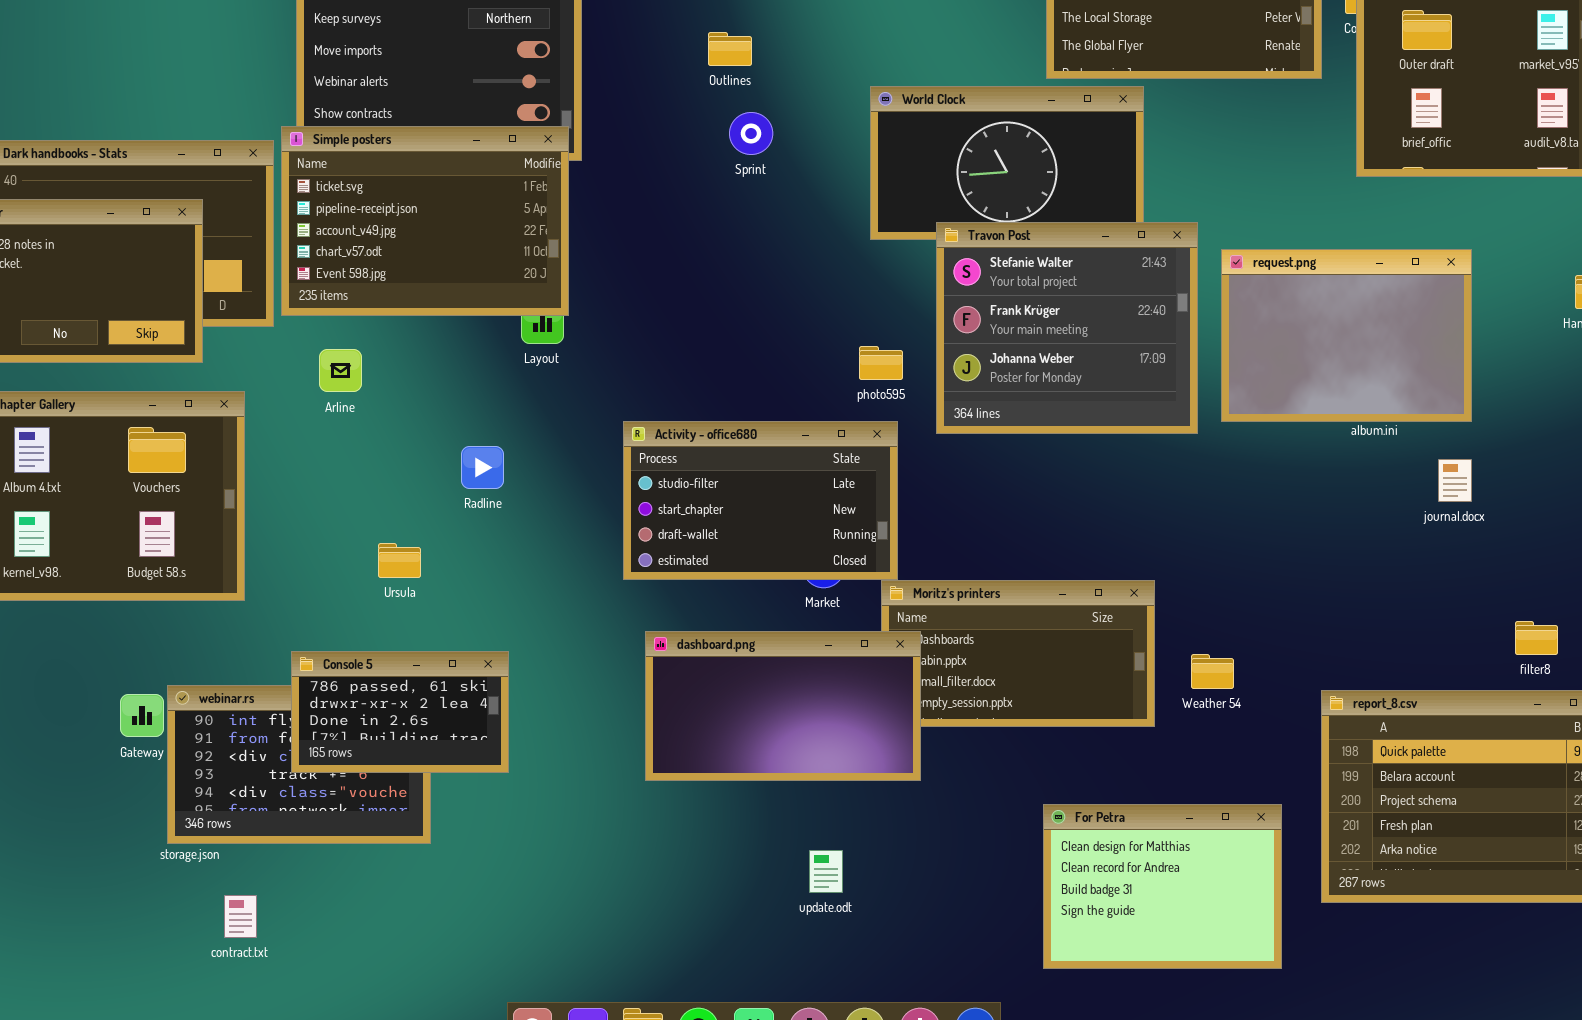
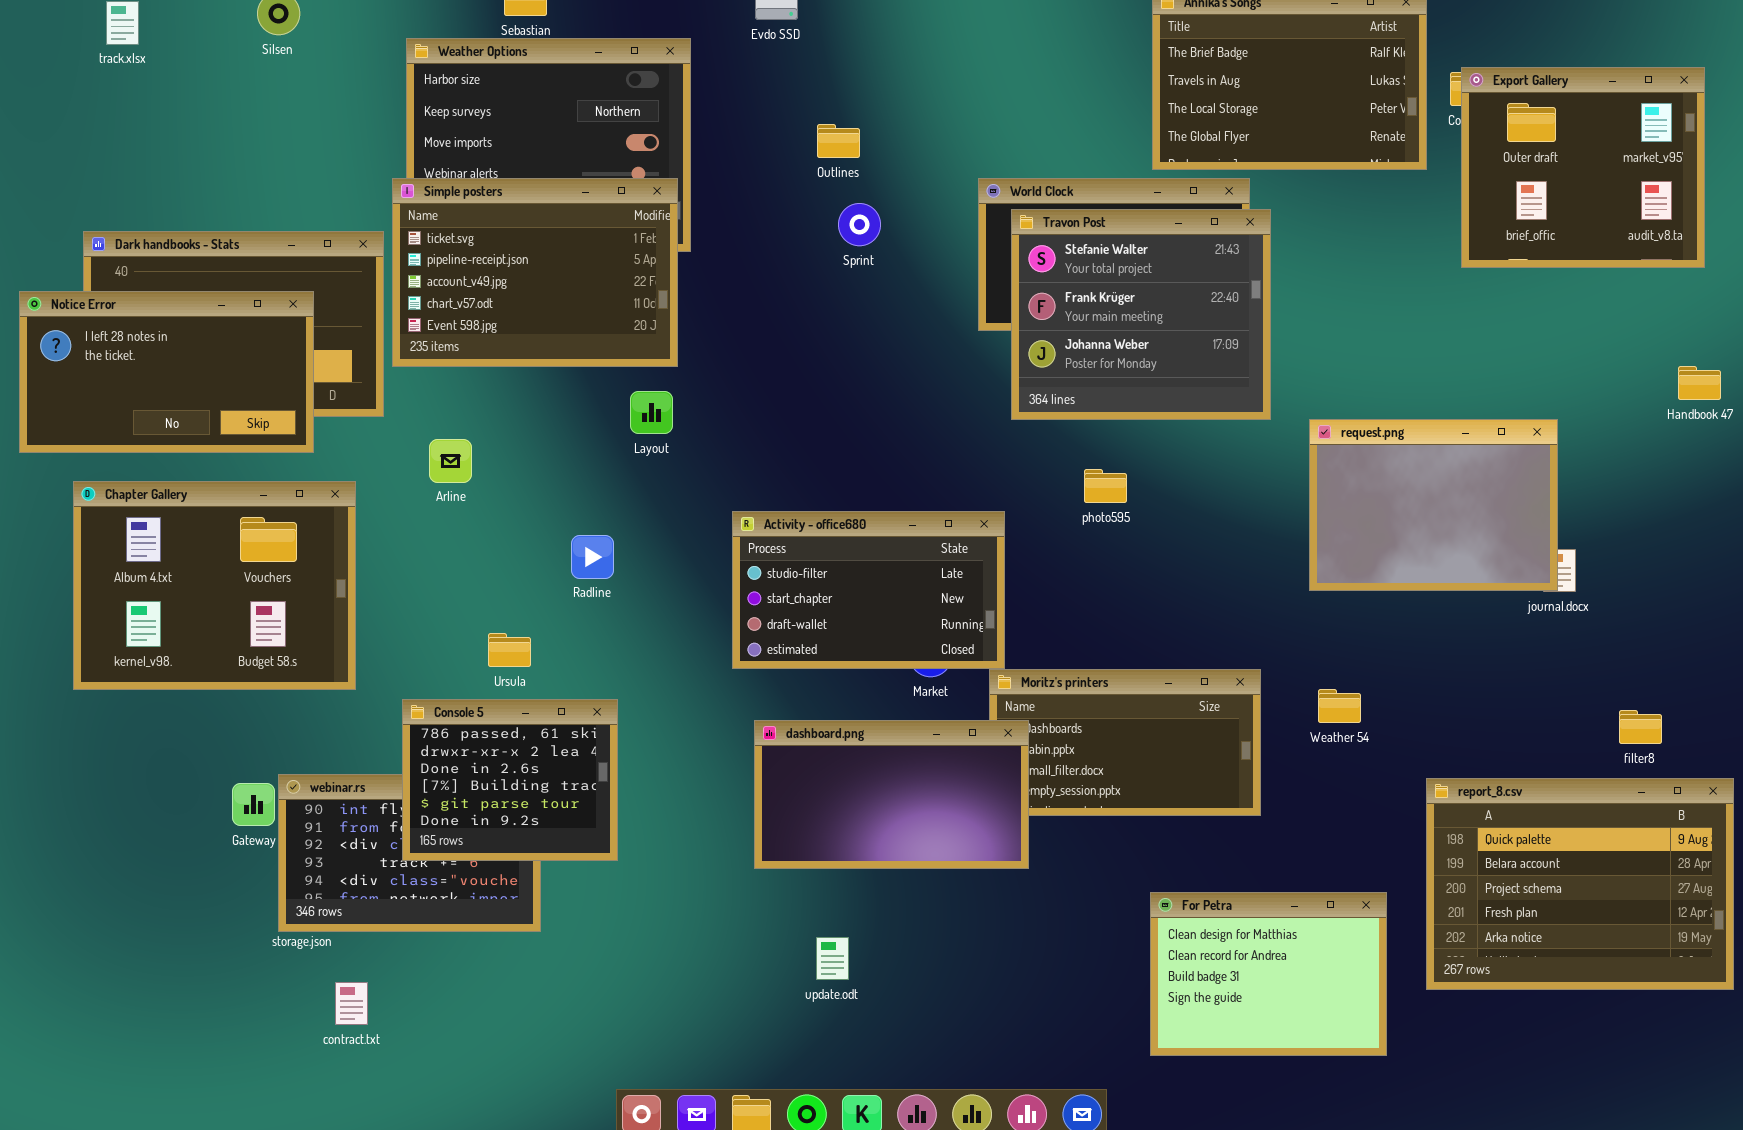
Simple posters: [281,126,569,316] -> [392,178,678,367], moved
Travon Post: [936,222,1198,434] -> [1011,209,1271,420], moved
request.png: [1221,249,1472,422] -> [1309,419,1558,591], moved
photo595: [859,346,903,380] -> [1084,469,1127,503], moved
Console 5: [291,651,509,773] -> [402,699,618,861], resized
Weather 54: [1191,654,1234,689] -> [1318,689,1361,723], moved
update.odt: [809,850,843,893] -> [816,937,849,980], moved

